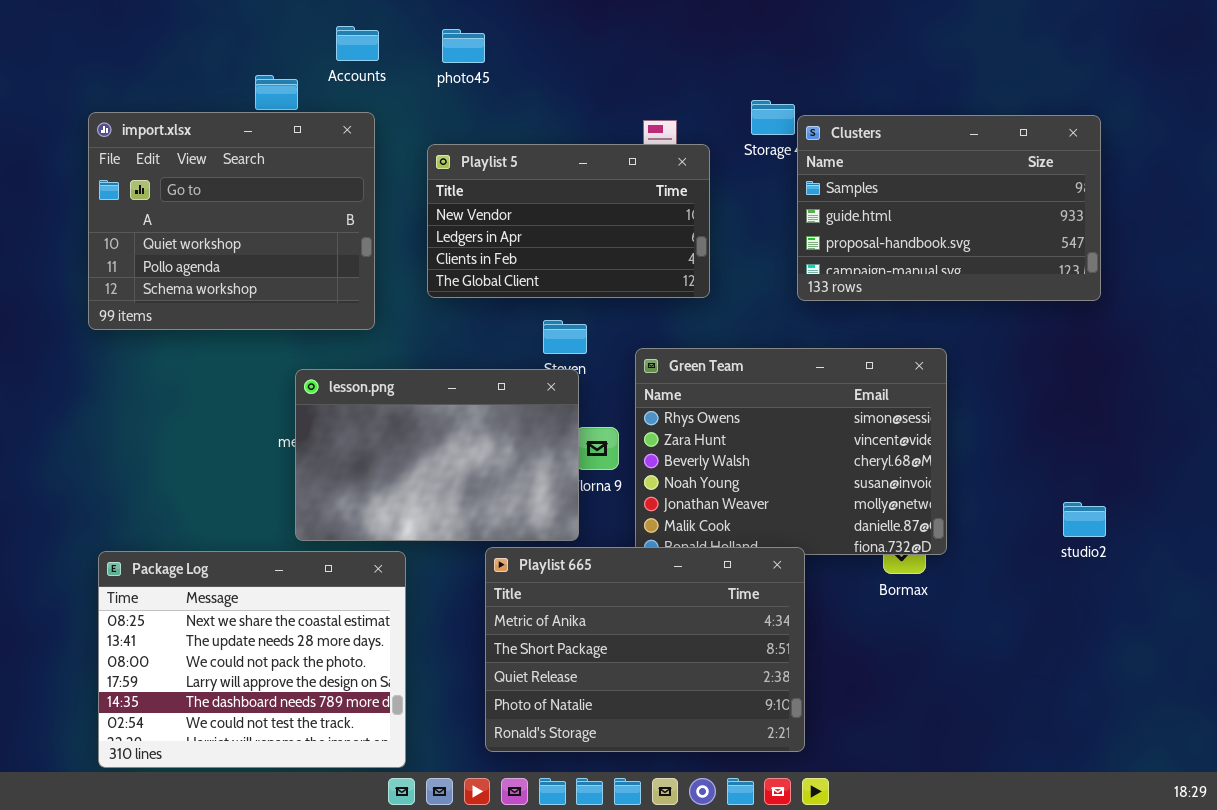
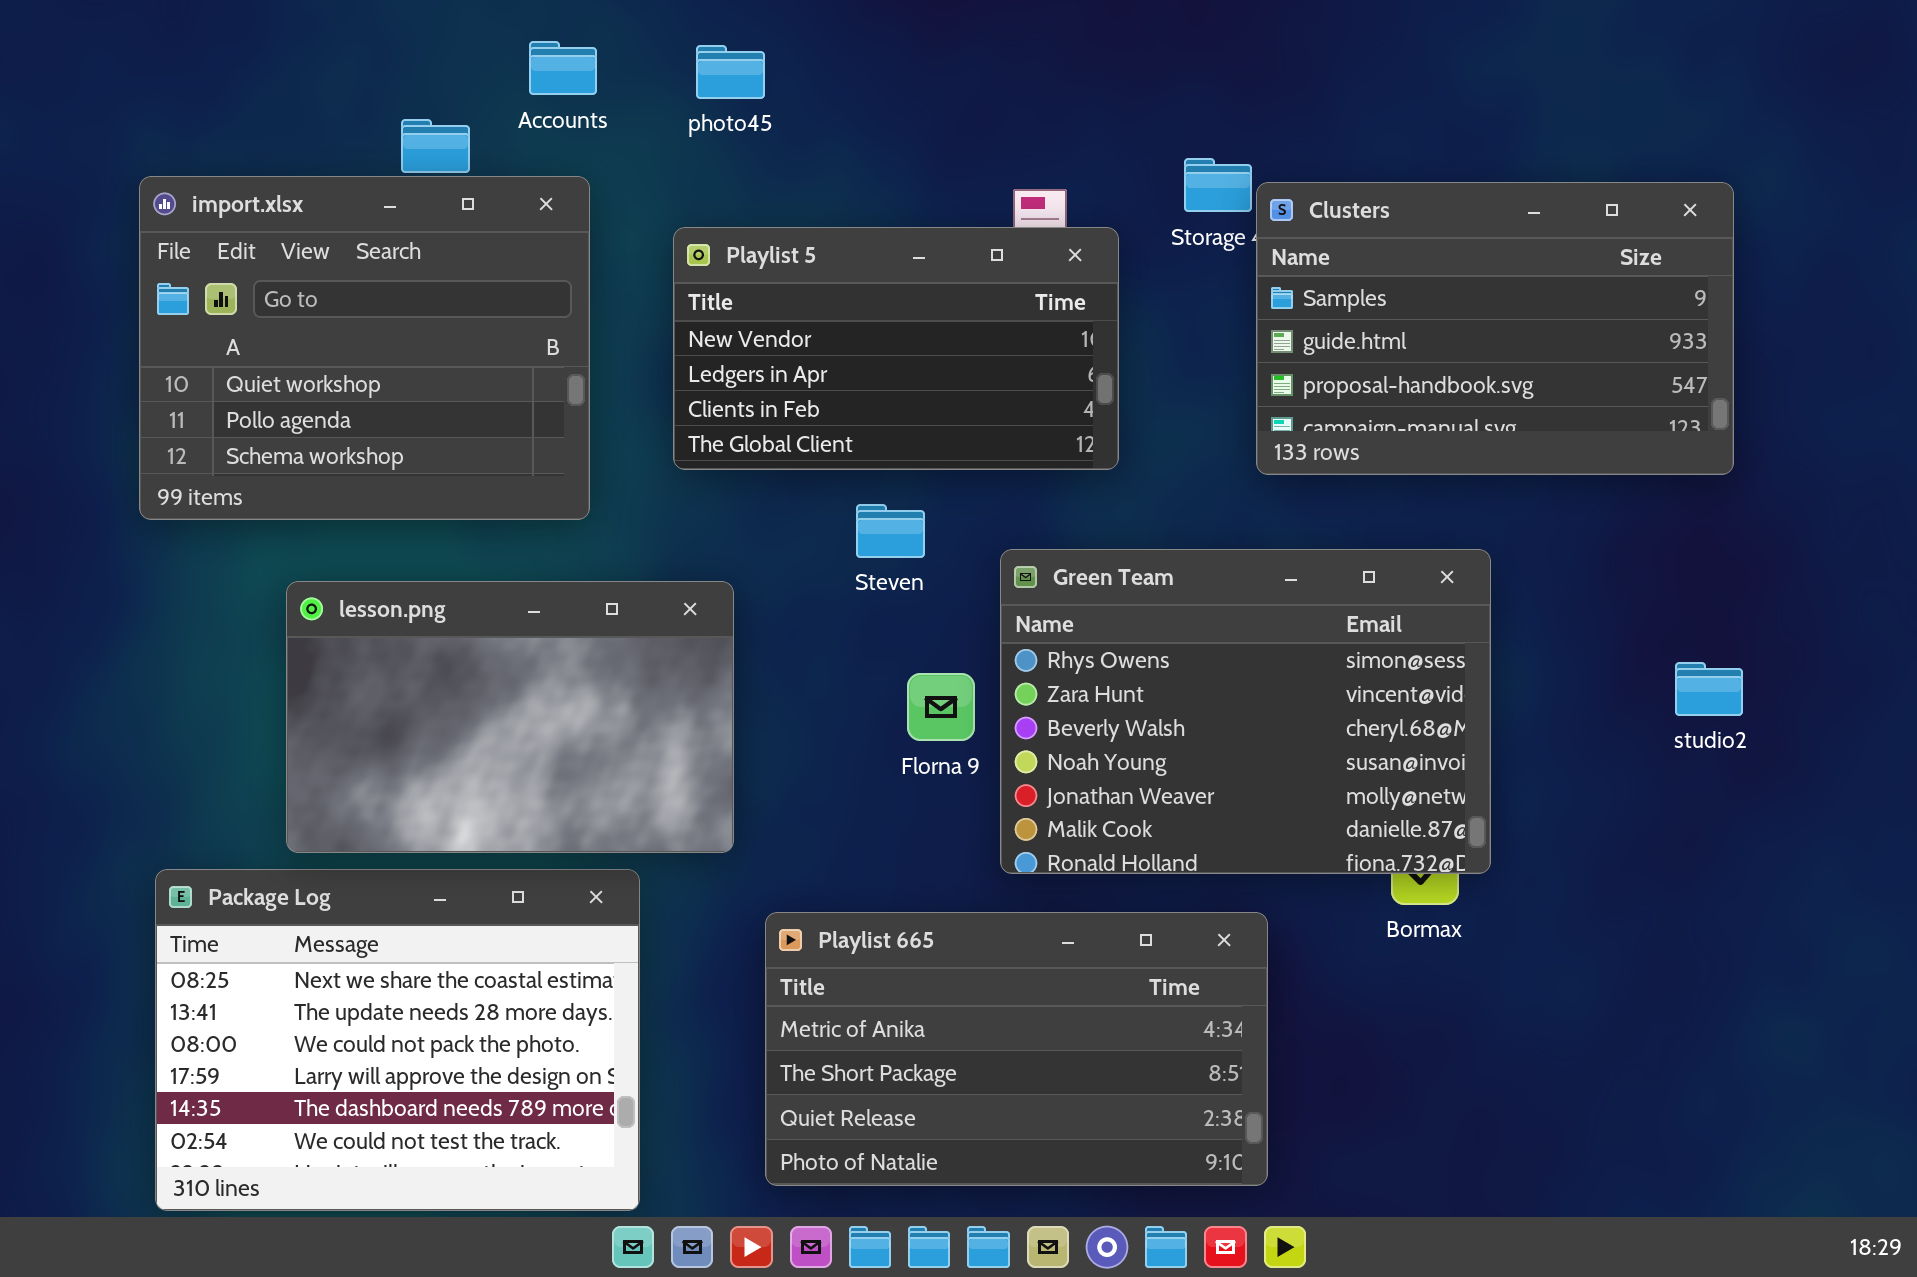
lesson.png: [295,369,579,541] -> [286,581,734,853], moved
studio2: [1063,502,1106,537] -> [1675,662,1743,716], moved
Playlist 665: [485,547,805,752] -> [765,912,1268,1186], resized

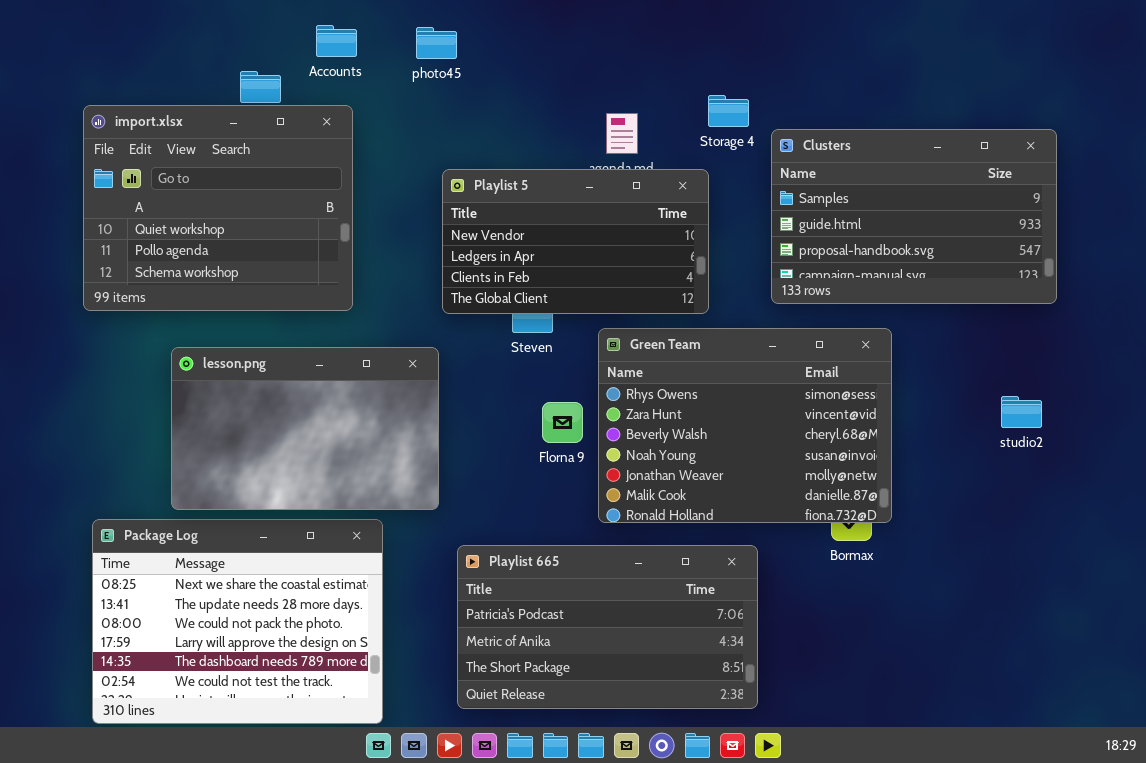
Clusters: [1256,182,1734,475] -> [771,129,1057,304], moved
Playlist 5: [673,227,1119,470] -> [442,169,709,314], moved
Playlist 665: [765,912,1268,1186] -> [457,545,758,709], scrolled up 1 row

